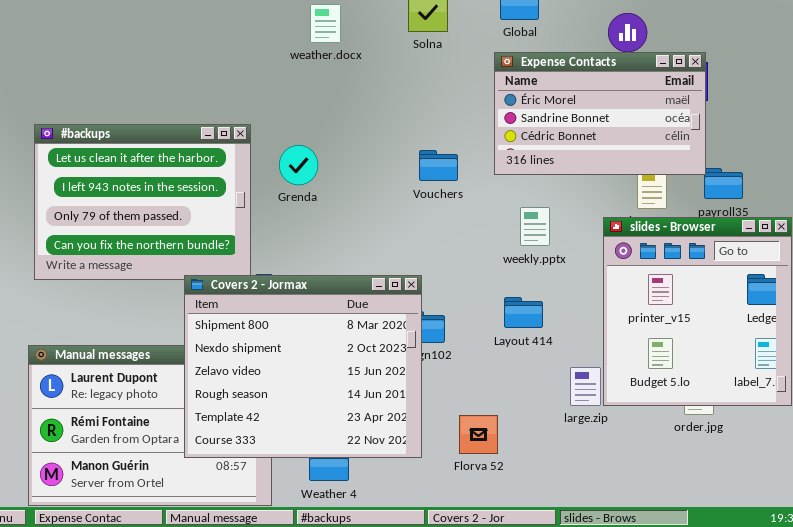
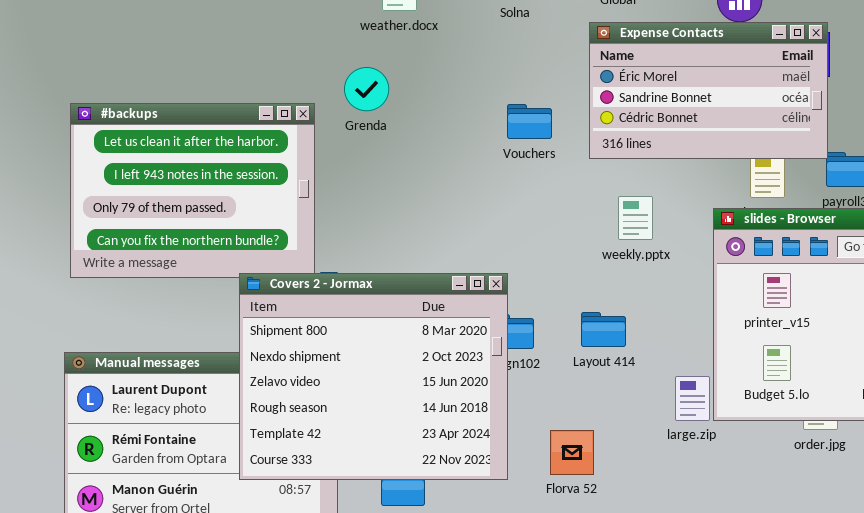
Grenda: [279,145,318,185] -> [344,67,389,111], moved
Vouchers: [419,150,458,181] -> [507,104,552,139], moved
Layout 414: [504,297,543,328] -> [581,312,626,347], moved

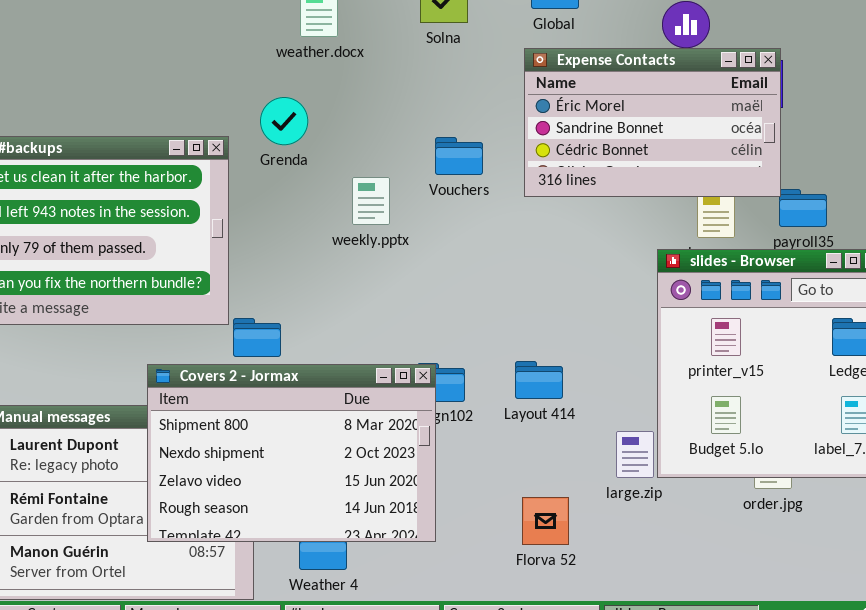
weekly.pptx: [618,196,653,240] -> [352,177,390,225], moved
Covers 2 - Jormax: [239,273,508,480] -> [147,364,436,542], resized
Florva 52: [550,430,594,475] -> [522,497,569,545], moved

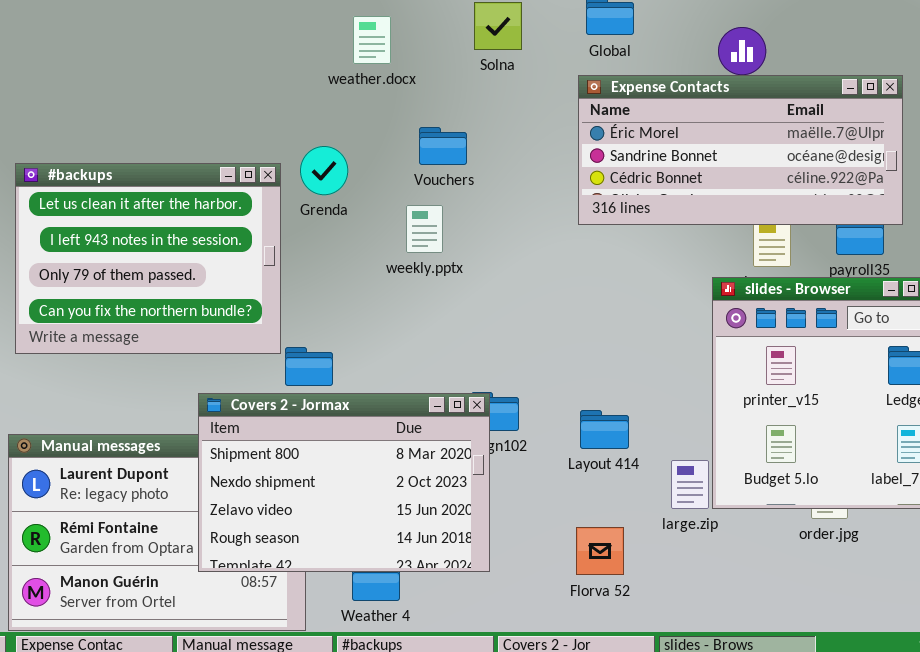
Expense Contacts: [524,48,781,197] -> [578,75,903,225], resized
Grenda: [260,97,308,145] -> [300,146,348,195], moved
Vouchers: [435,137,483,175] -> [419,127,467,165], moved
Layout 414: [515,361,563,399] -> [580,410,629,449], moved

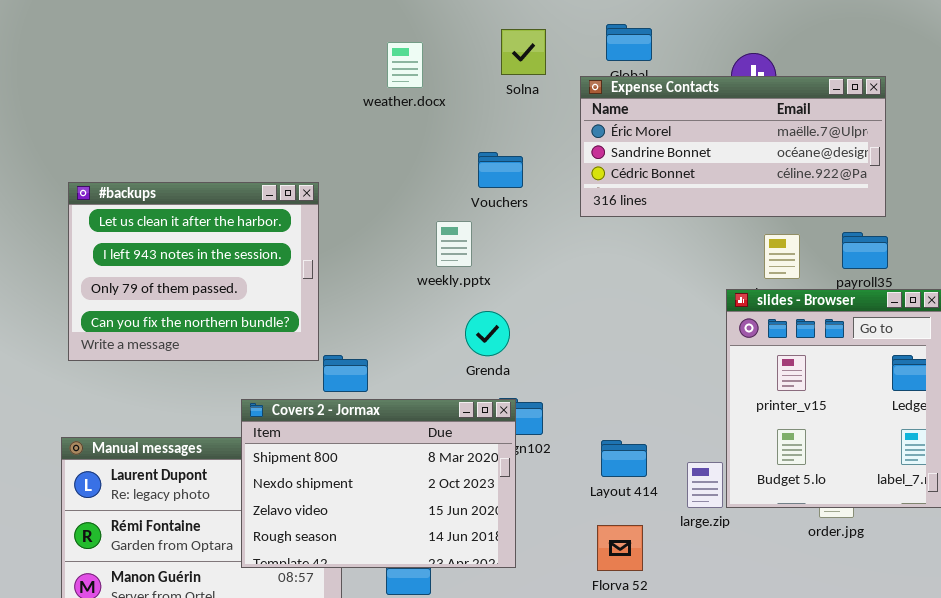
Expense Contacts: [578,75,903,225] -> [580,76,886,217], moved
Vouchers: [419,127,467,165] -> [478,152,523,188], moved
Grenda: [300,146,348,195] -> [465,311,510,356], moved
Layout 414: [580,410,629,449] -> [601,440,647,477], moved

